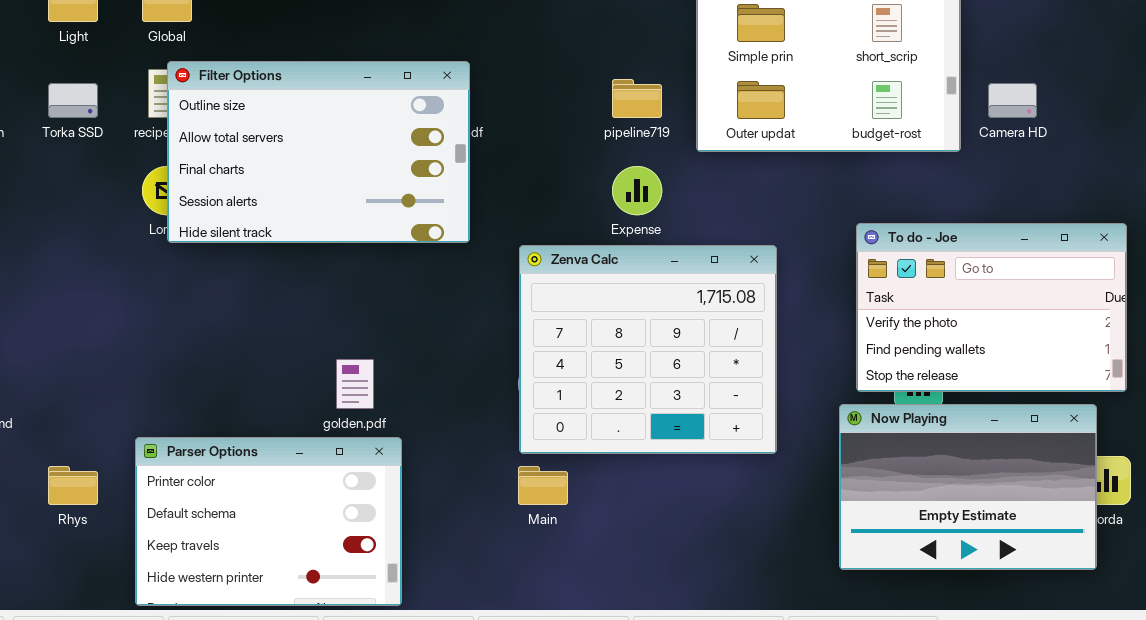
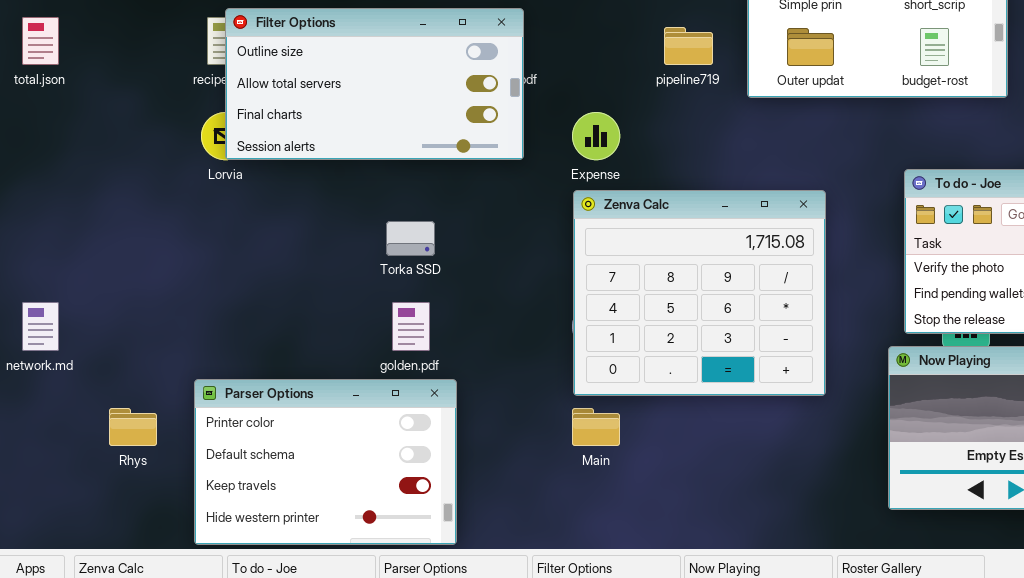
Filter Options: [167,61,470,243] -> [225,8,524,160], resized
Torka SSD: [48,83,98,118] -> [386,221,435,256], moved
Expense: [612,166,662,215] -> [572,112,620,160], moved

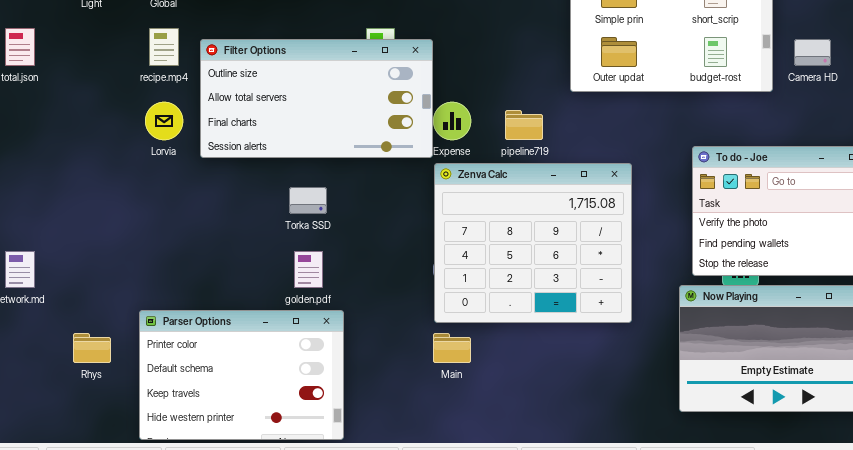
Filter Options: [225,8,524,160] -> [200,39,433,158], moved
pipeline719: [664,27,713,65] -> [505,110,543,140], moved

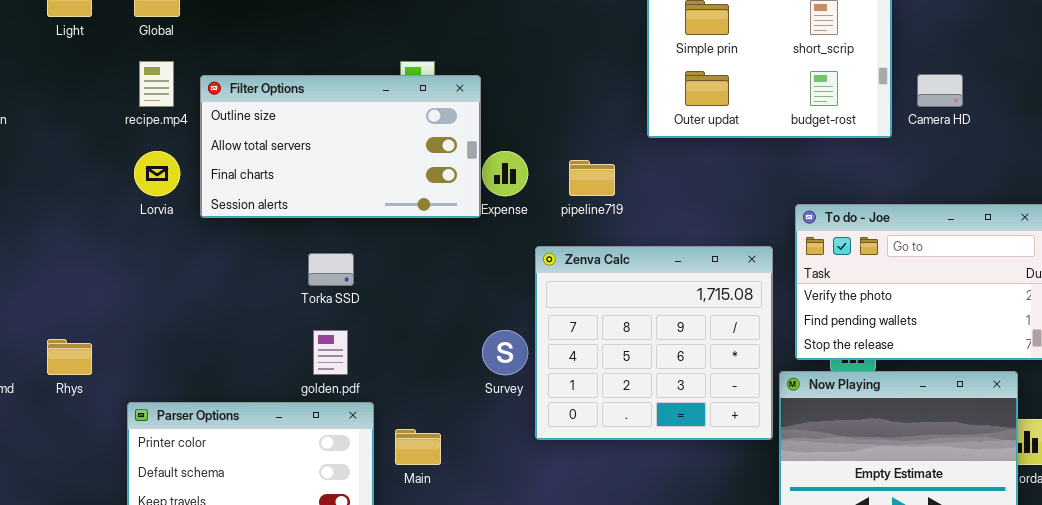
Zenva Calc: [434,163,632,323] -> [535,246,773,440], moved
Rhys: [73,333,111,363] -> [47,339,92,375], moved
Main: [433,333,471,363] -> [395,429,441,465], moved

